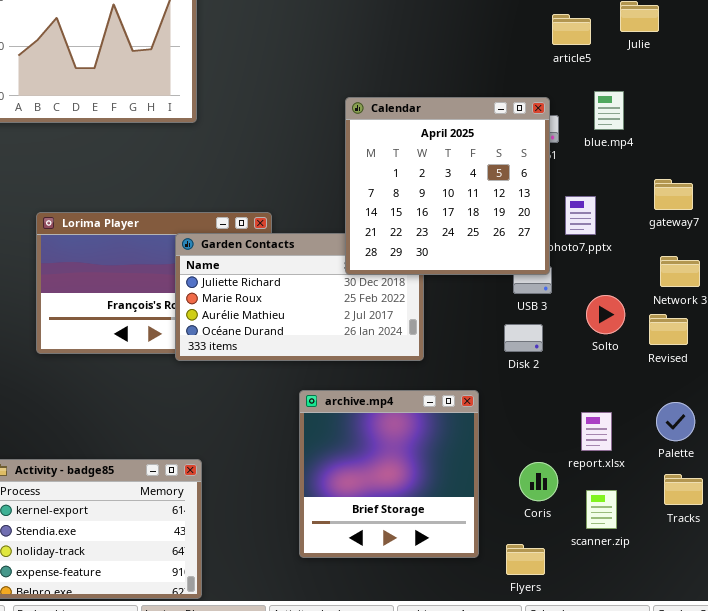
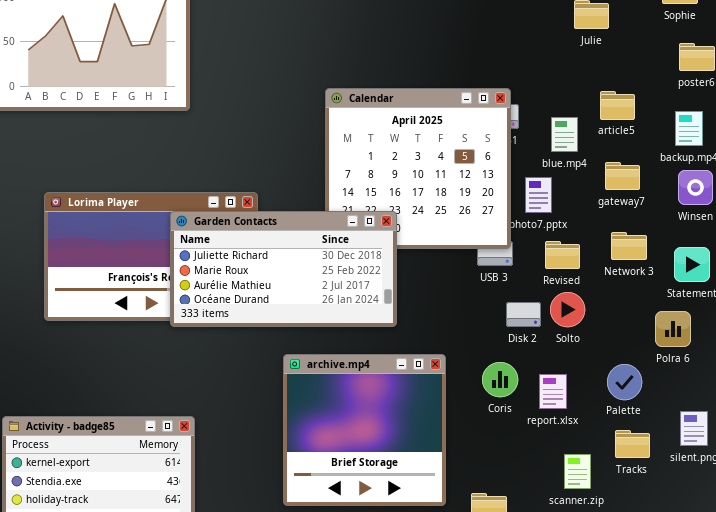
article5: [552,14,591,45] -> [600,91,635,120], moved
blue.mp4: [594,91,624,130] -> [551,117,578,152], moved
Garden Contacts: [175,233,424,361] -> [170,211,397,327], raised
Solto: [586,295,625,334] -> [550,292,585,327], moved
Revised: [649,314,688,345] -> [545,241,580,269], moved
Disk 2: [504,324,543,352] -> [506,302,541,327], moved
Coris: [519,462,558,501] -> [482,362,518,397], moved
scanner.zip: [586,490,617,529] -> [564,454,591,489], moved

